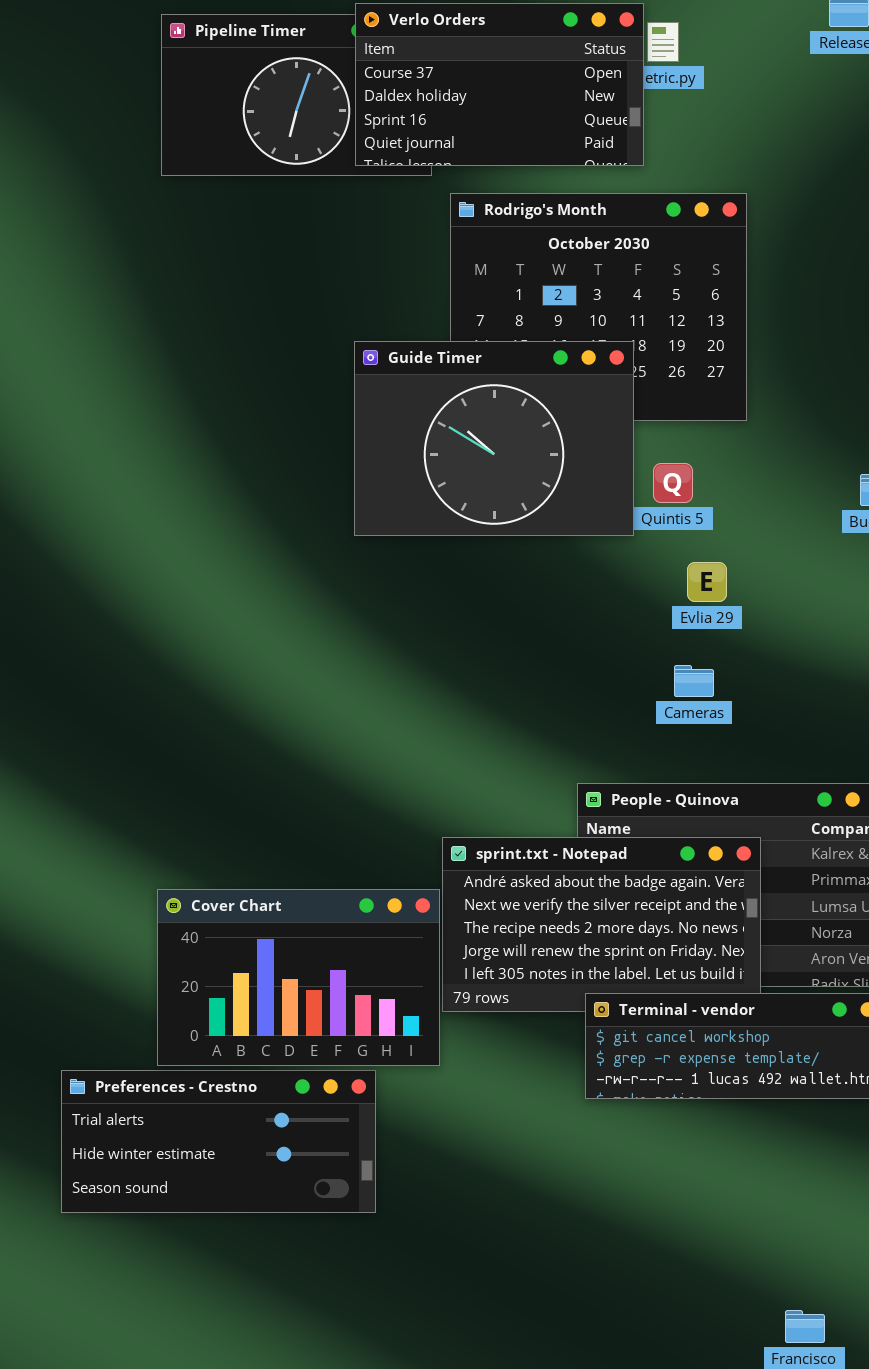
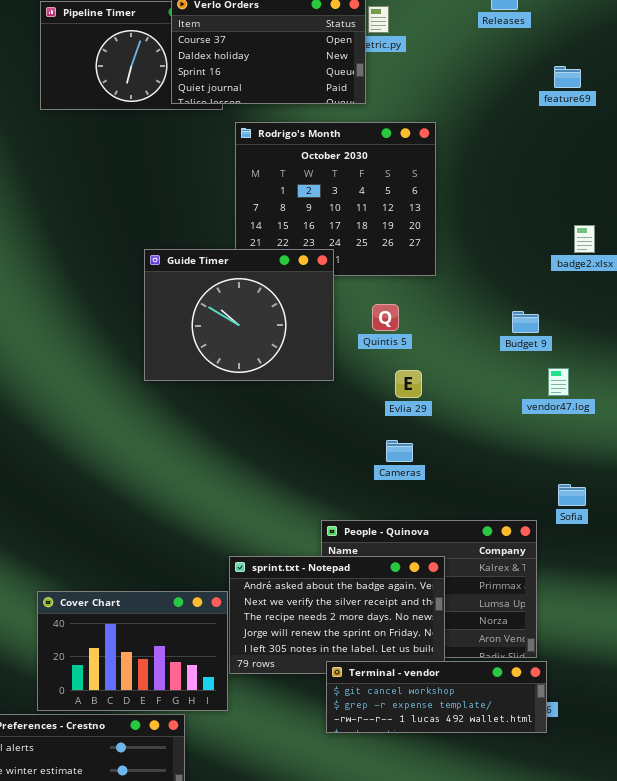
Guide Timer: [354,341,634,536] -> [144,249,334,381], moved

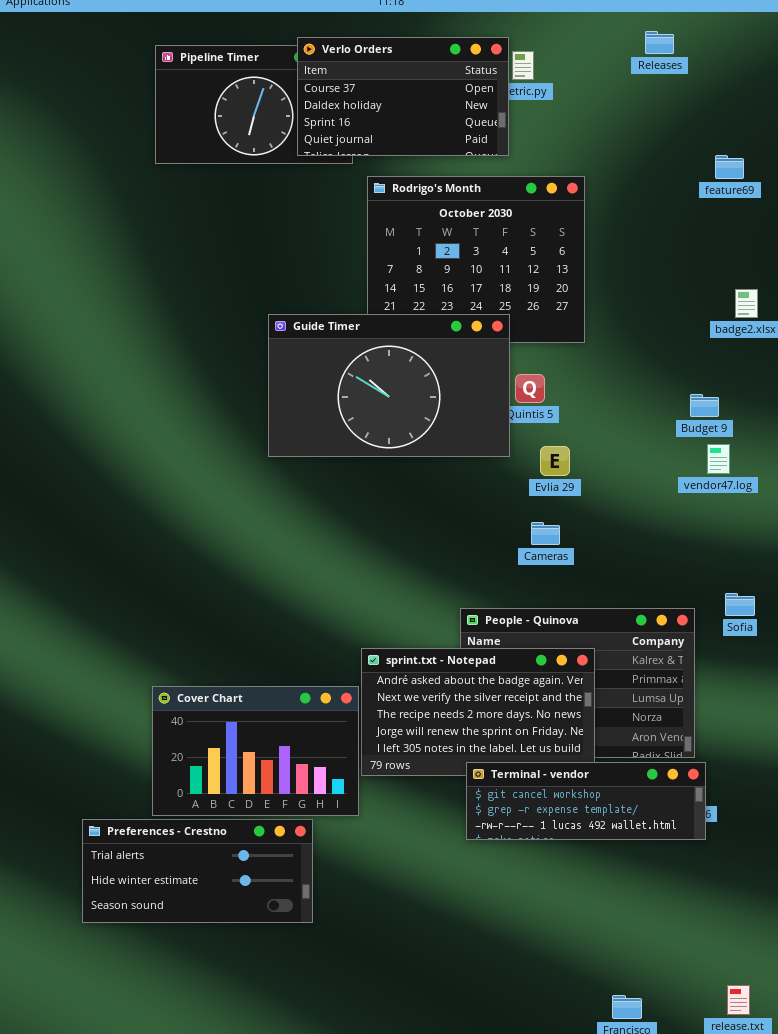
feature69: [554,66,581,88] -> [715,155,744,179], moved
Guide Timer: [144,249,334,381] -> [268,314,510,457], resized
Budget 9: [512,311,539,333] -> [690,394,719,417], moved
Sofia: [558,484,586,506] -> [725,593,755,616], moved

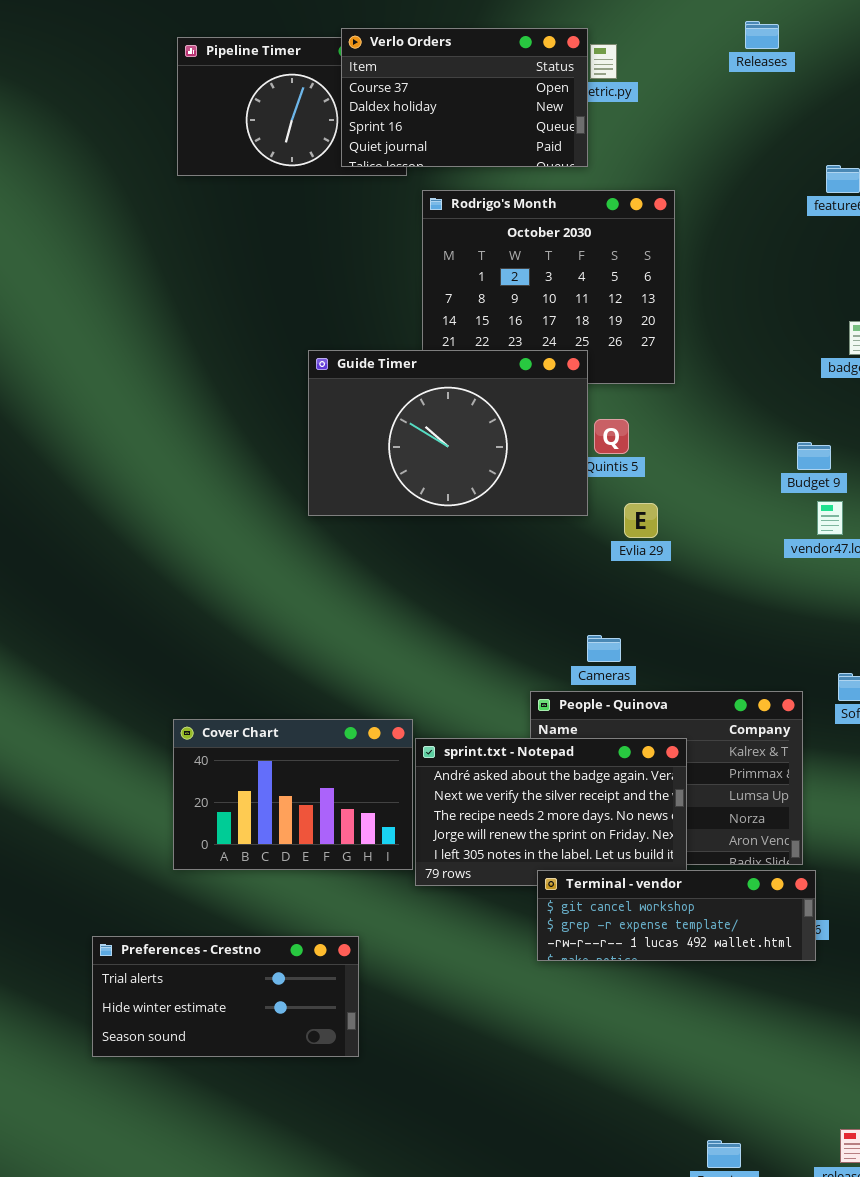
Cameras: [531,522,560,545] -> [587,635,621,662], moved
Cover Chart: [152,686,359,816] -> [173,719,413,870], moved

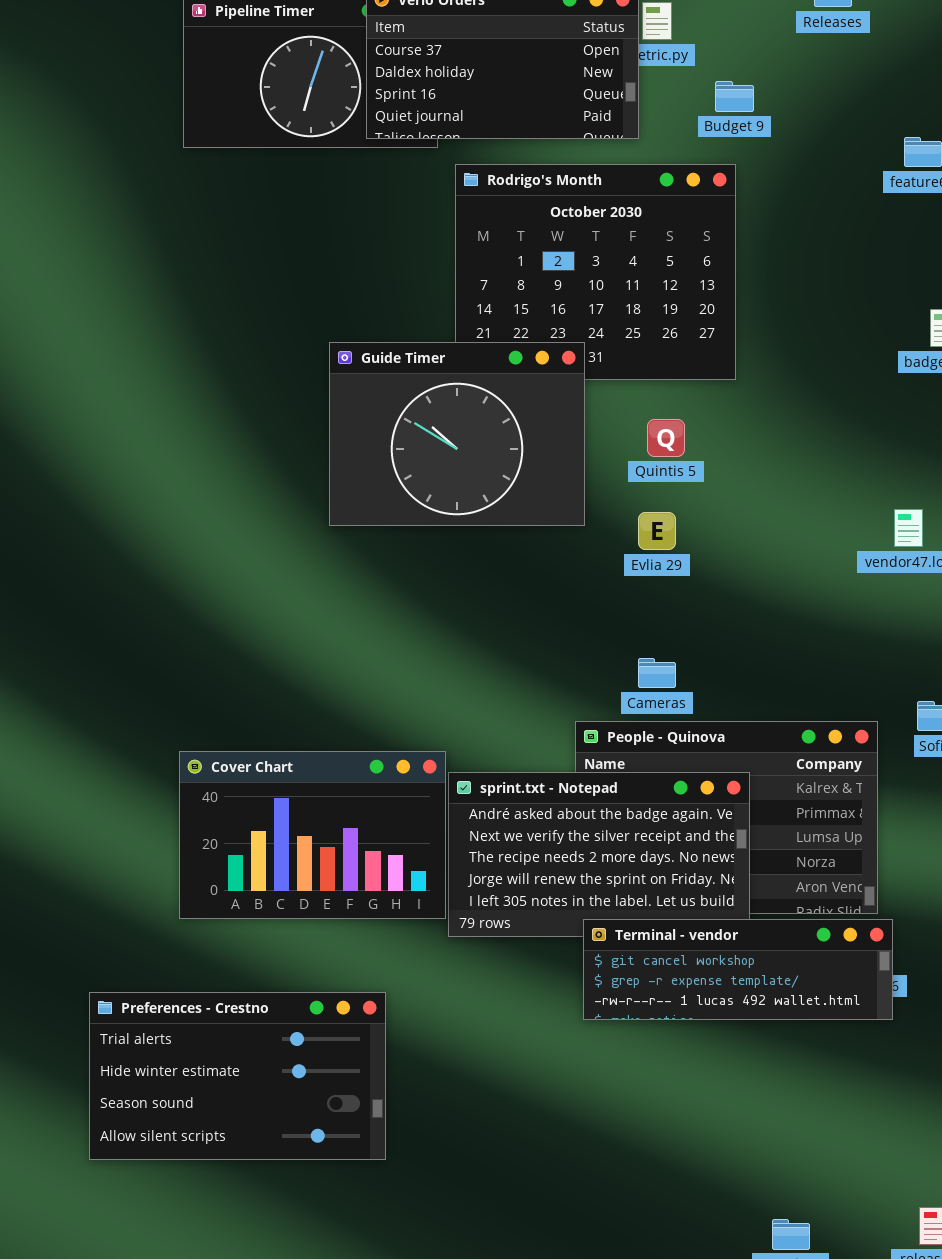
Guide Timer: [308,350,588,516] -> [329,342,585,526], resized
Budget 9: [797,442,831,470] -> [715,81,754,112], moved
Evlia 29: [624,503,658,538] -> [638,512,676,550], moved
Preferences - Crestno: [92,936,359,1057] -> [89,992,386,1160], resized

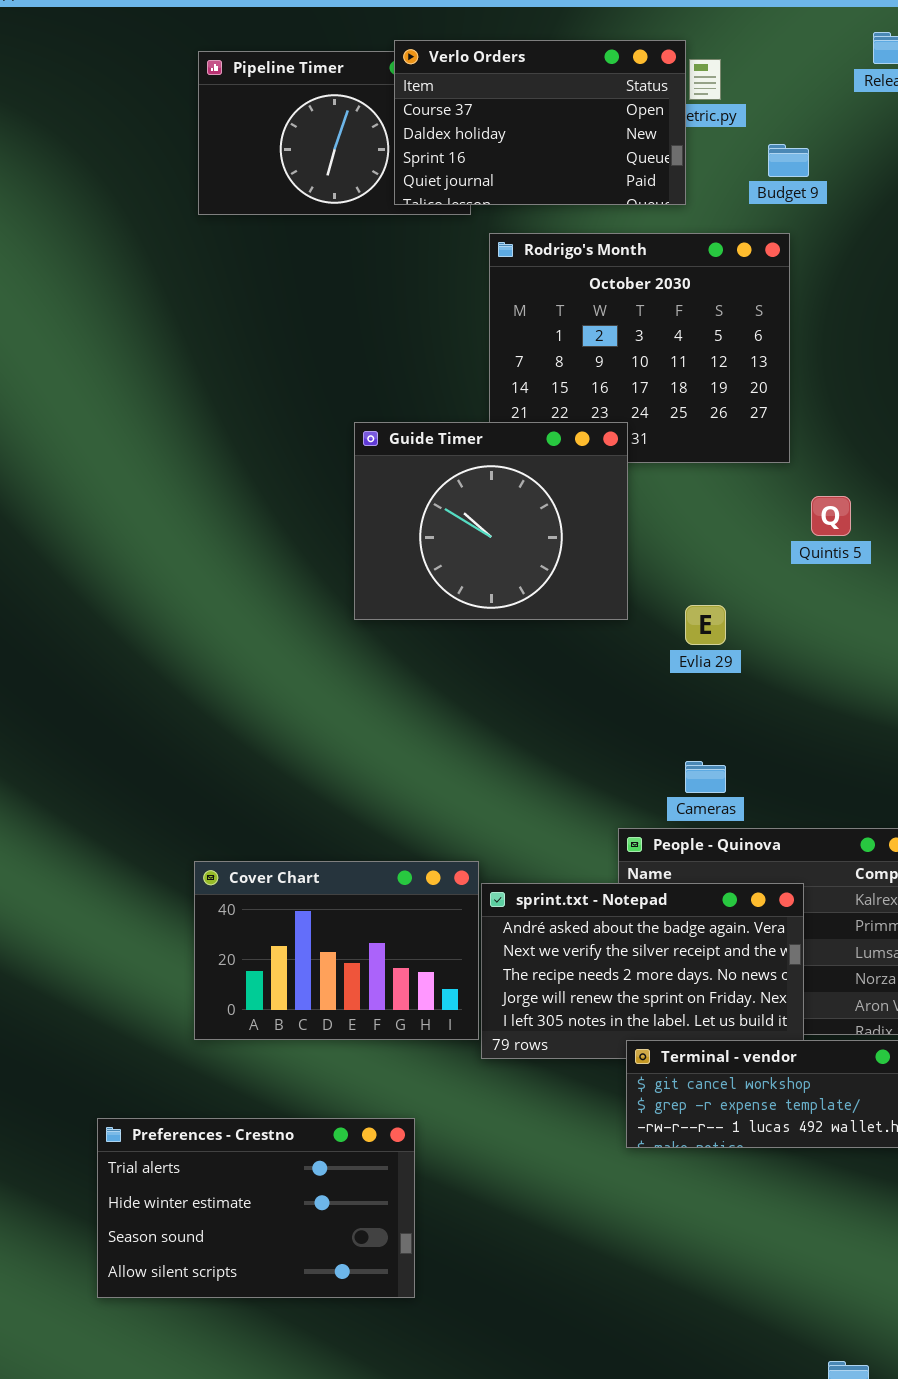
Quintis 5: [647,419,685,457] -> [811,496,851,536], moved

